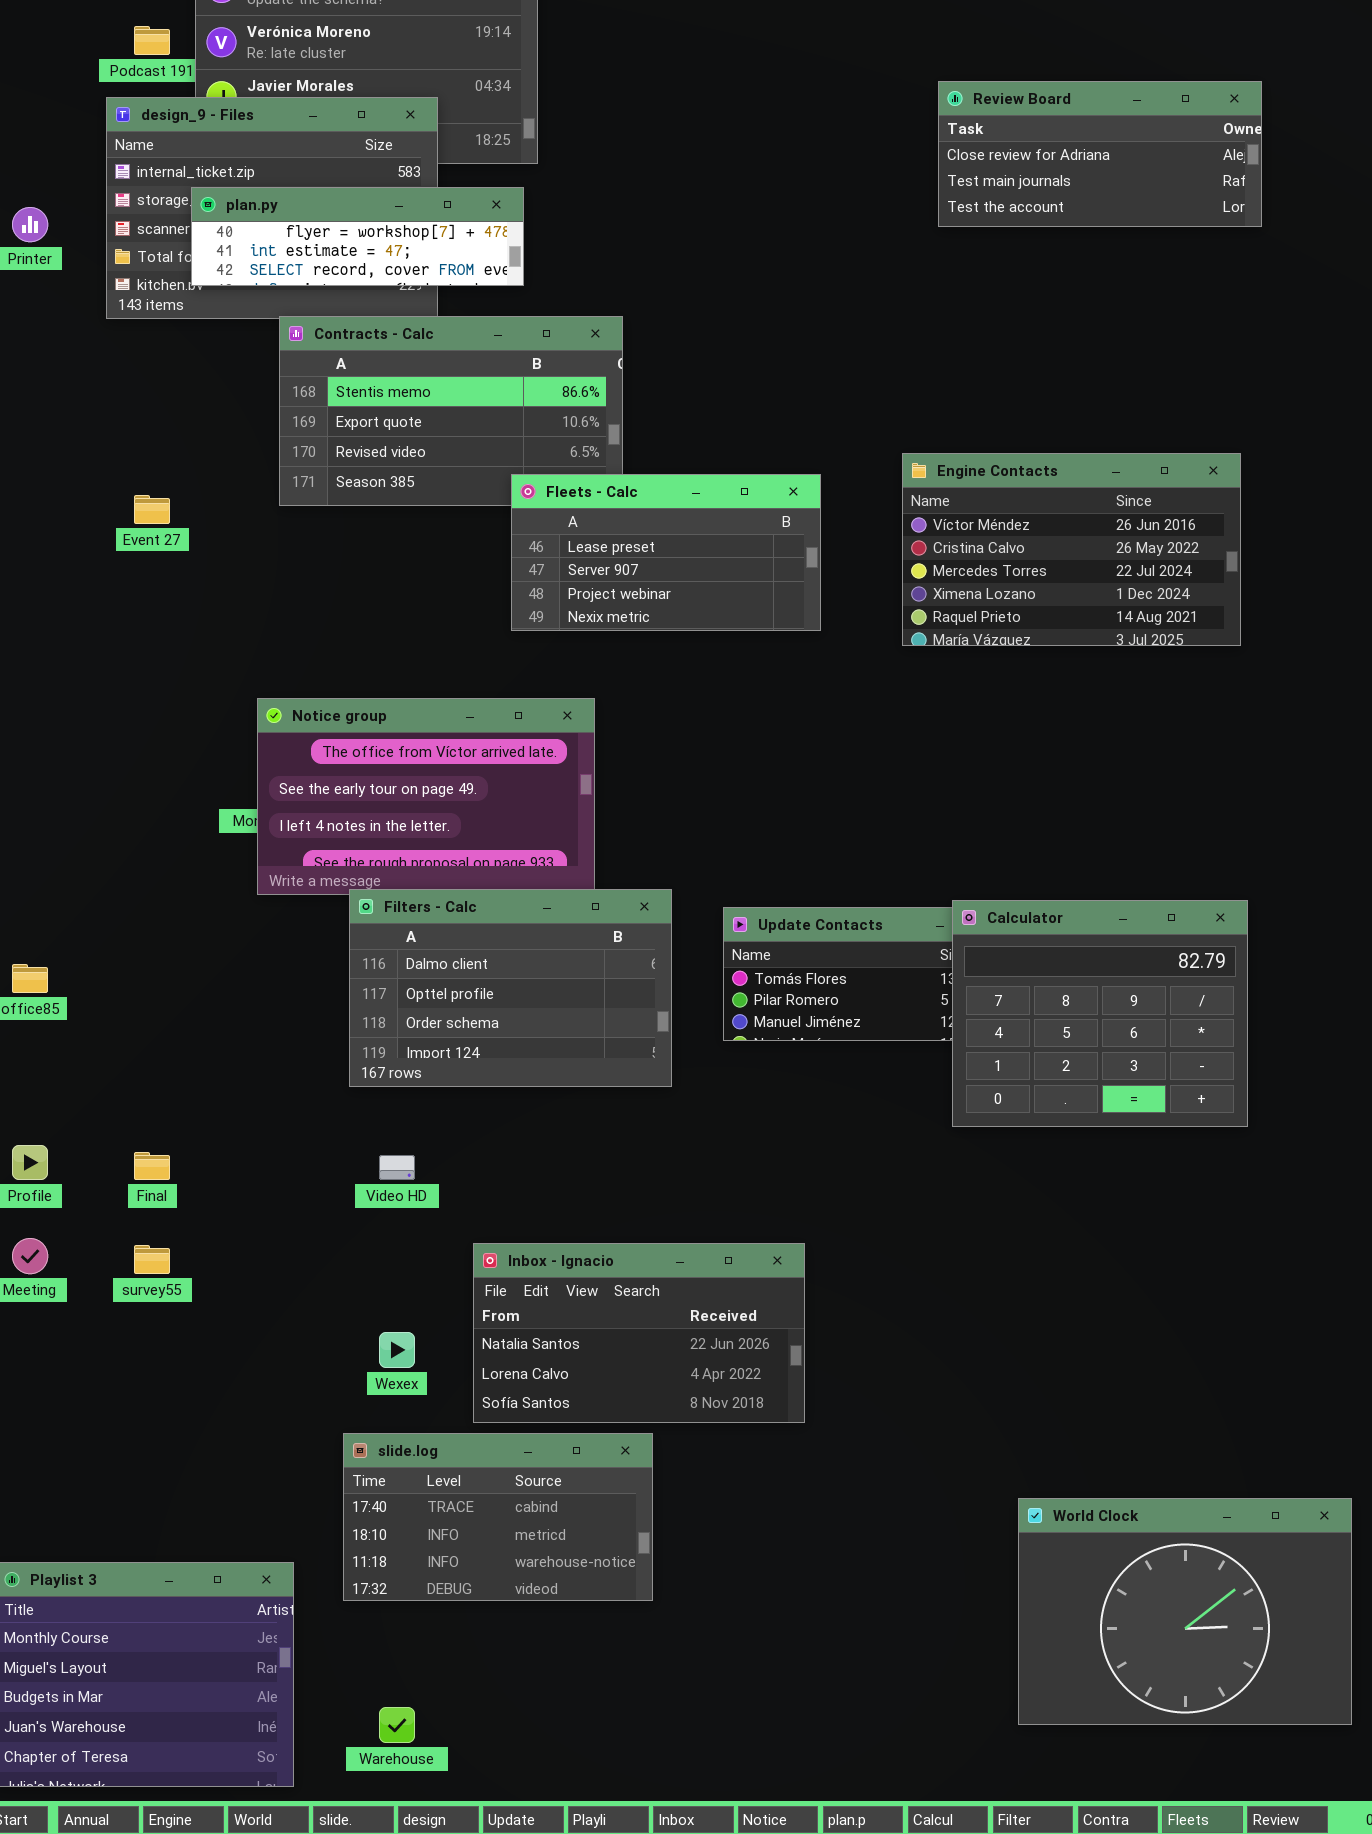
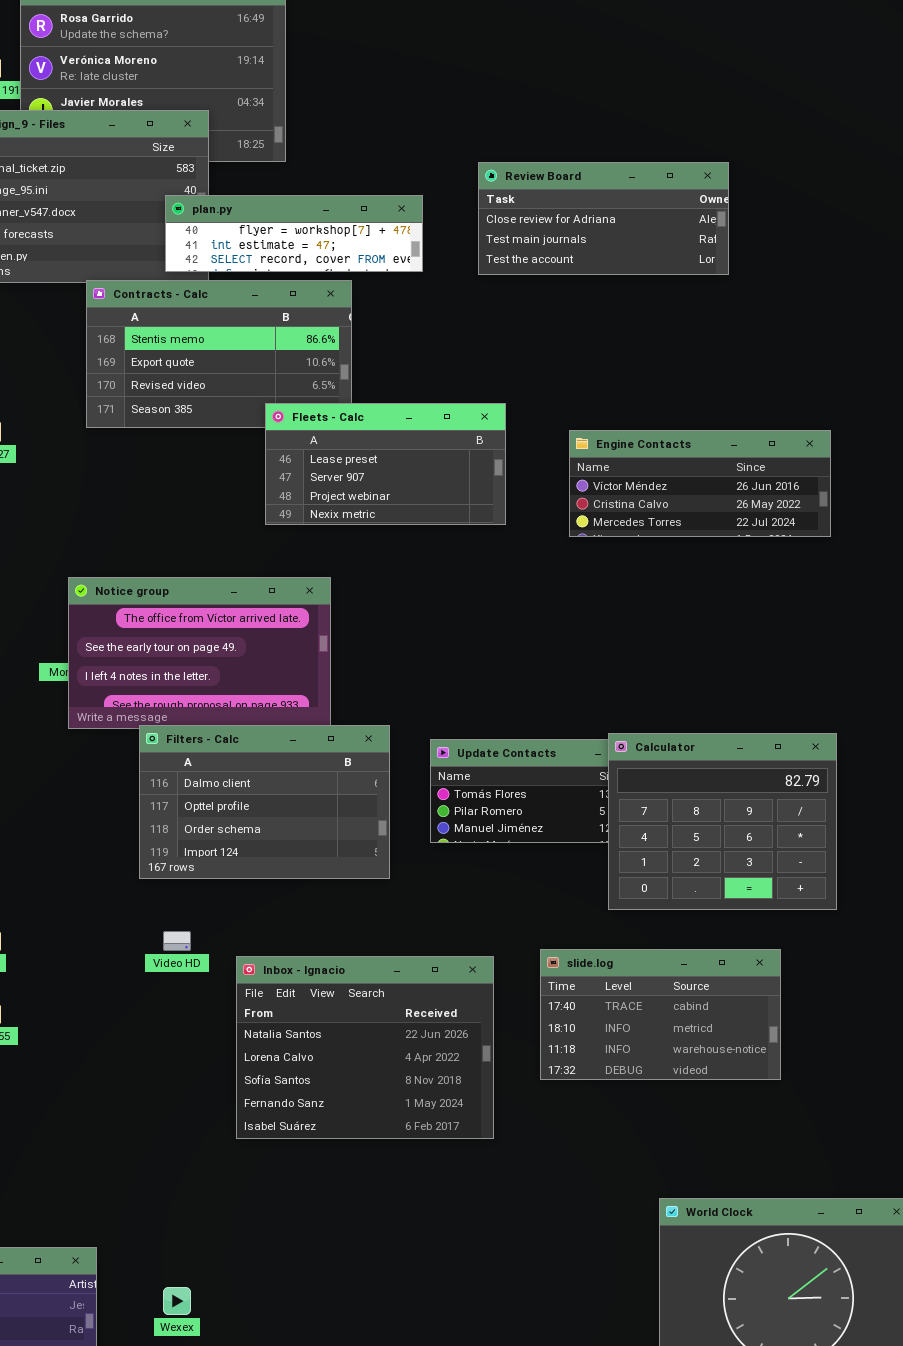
Review Board: [938,81,1262,227] -> [478,162,729,275], moved
plan.py: [191,187,524,286] -> [165,195,423,272], moved
Engine Contacts: [902,453,1241,646] -> [569,430,831,537], resized
Inbox - Ignacio: [473,1243,805,1423] -> [236,956,494,1139], resized
Wexex: [379,1332,415,1368] -> [163,1287,191,1315], moved
slide.log: [343,1433,653,1601] -> [540,949,781,1080], moved

